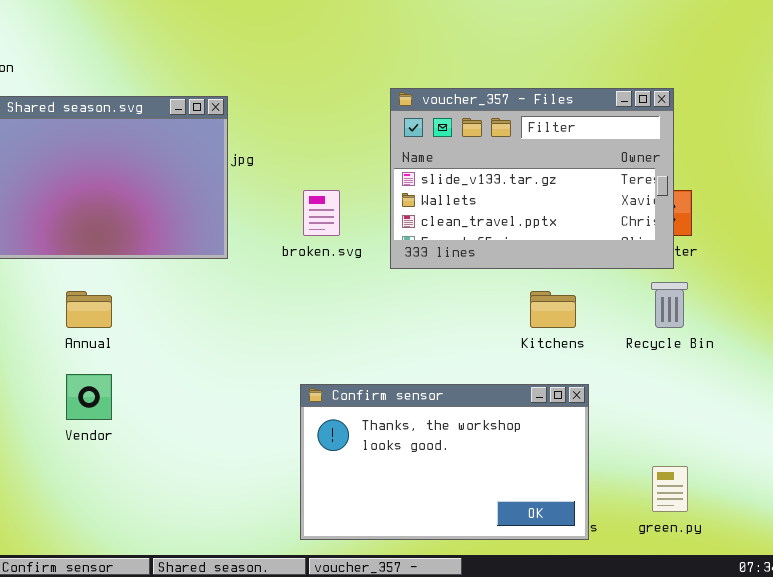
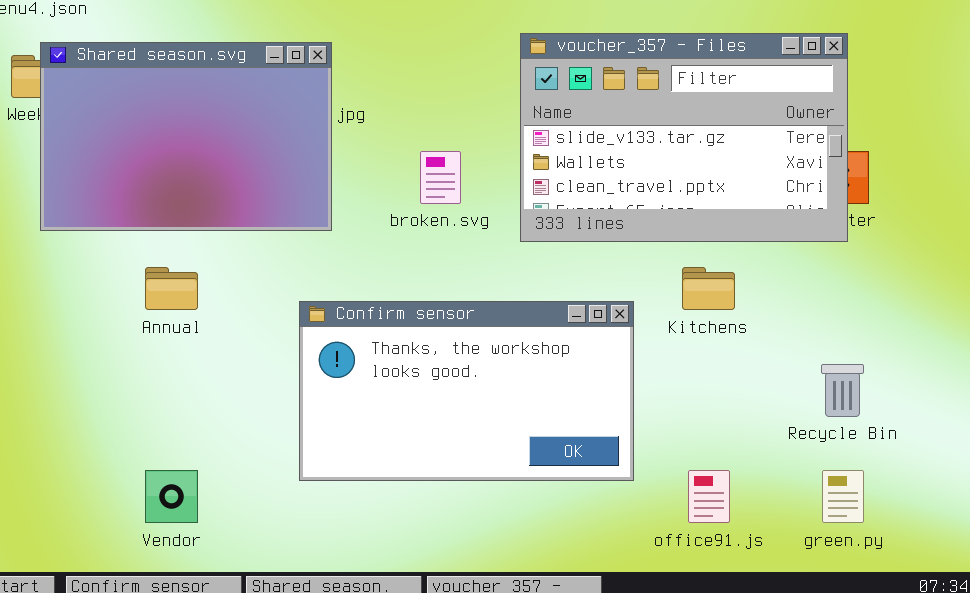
Recycle Bin: [651,282,688,328] -> [821,364,864,417], moved
Vendor: [66,374,112,420] -> [145,470,198,523], moved
Confirm sensor: [300,384,589,540] -> [299,301,634,481], moved

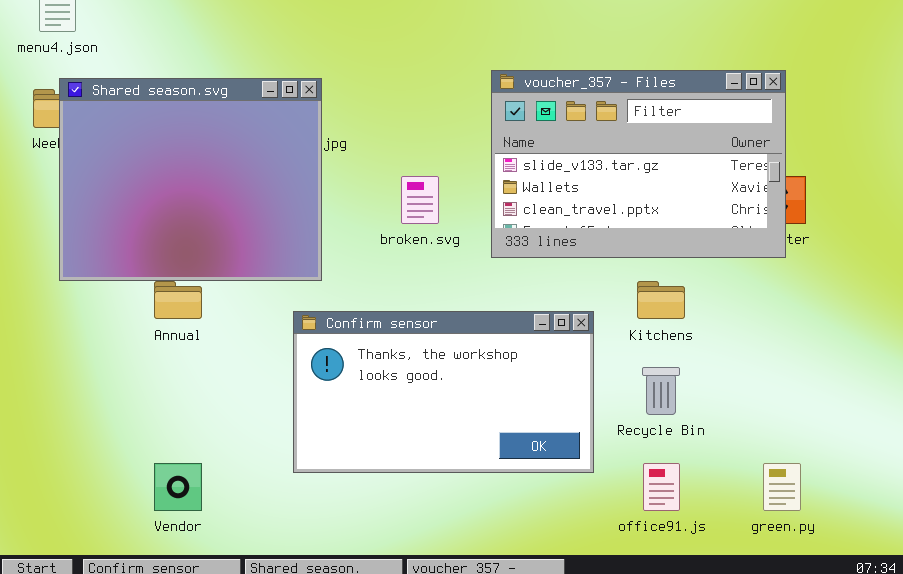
Shared season.svg: [40,42,332,231] -> [59,78,322,281], resized
Recycle Bin: [821,364,864,417] -> [642,367,680,415], moved

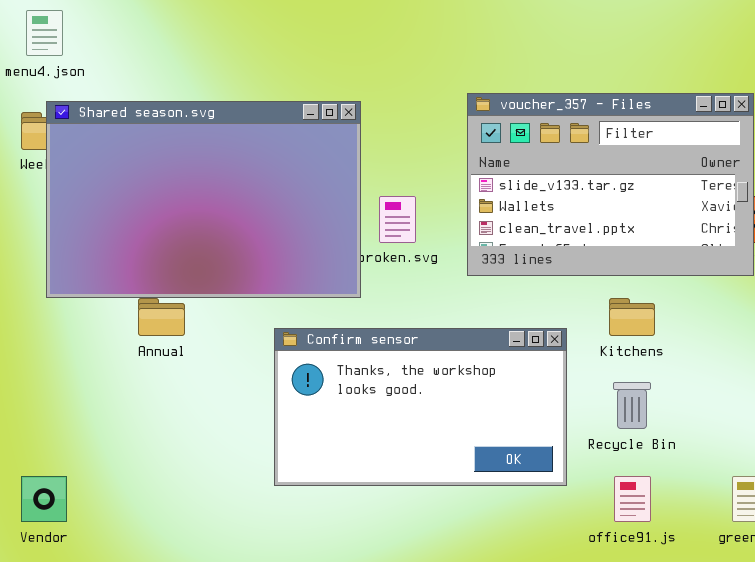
Shared season.svg: [59,78,322,281] -> [46,101,361,298], resized
Vendor: [154,463,202,511] -> [21,476,67,522], moved

